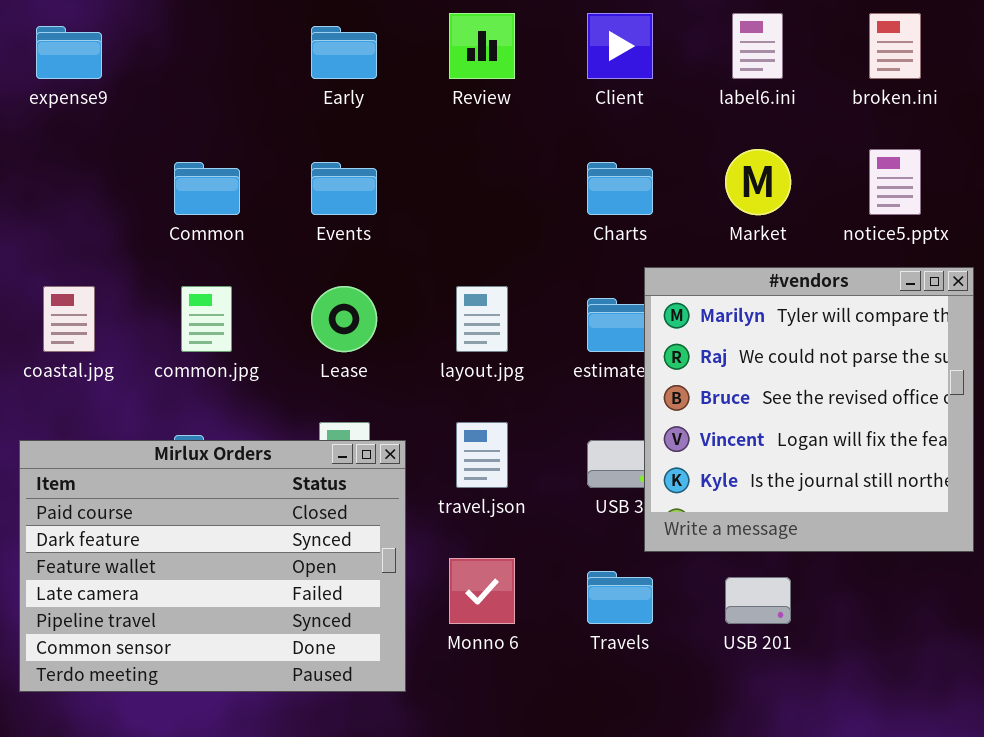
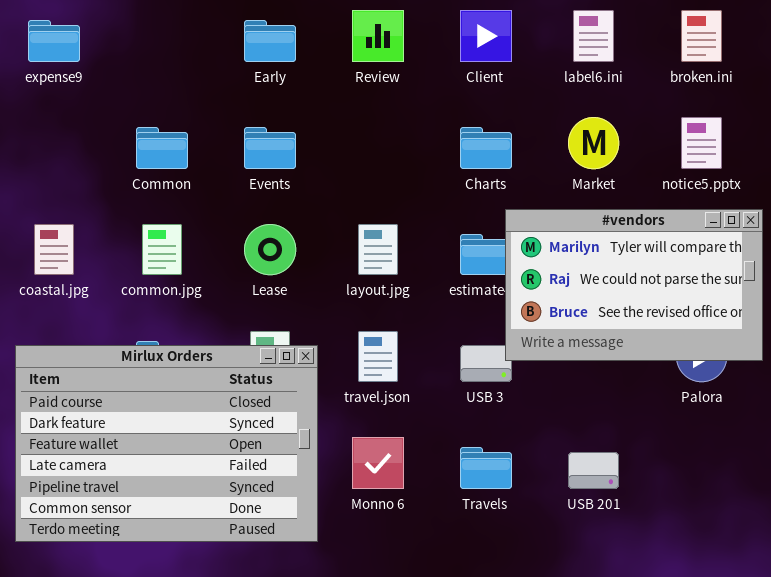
#vendors: [644,267,974,552] -> [505,209,763,361], resized

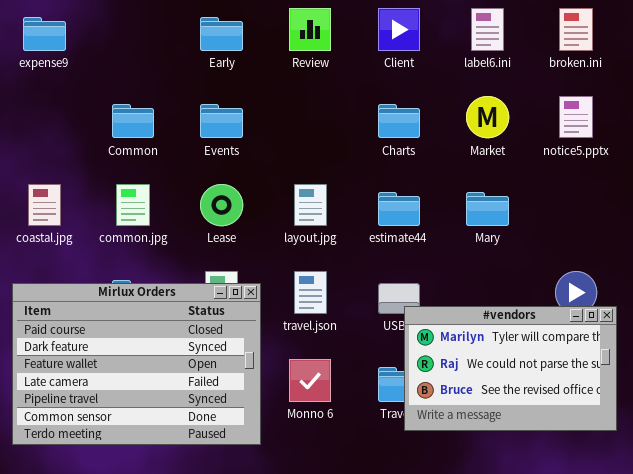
#vendors: [505,209,763,361] -> [404,306,617,431], moved

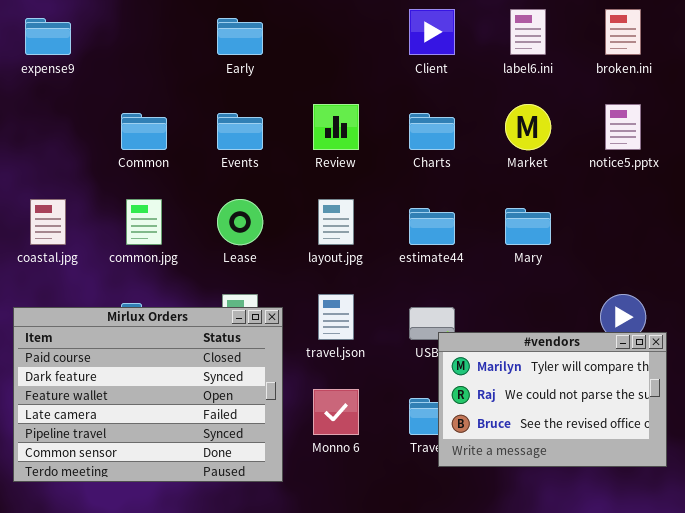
Review: [289,8,331,51] -> [313,104,359,150], moved

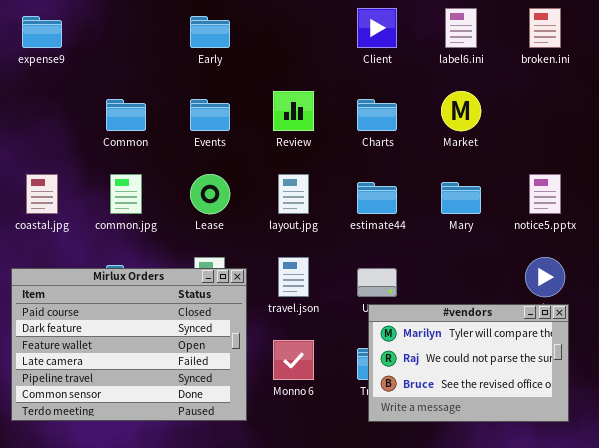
notice5.pptx: [605,104,641,150] -> [529,174,561,214], moved
#vendors: [438,332,667,467] -> [368,304,569,422], moved

